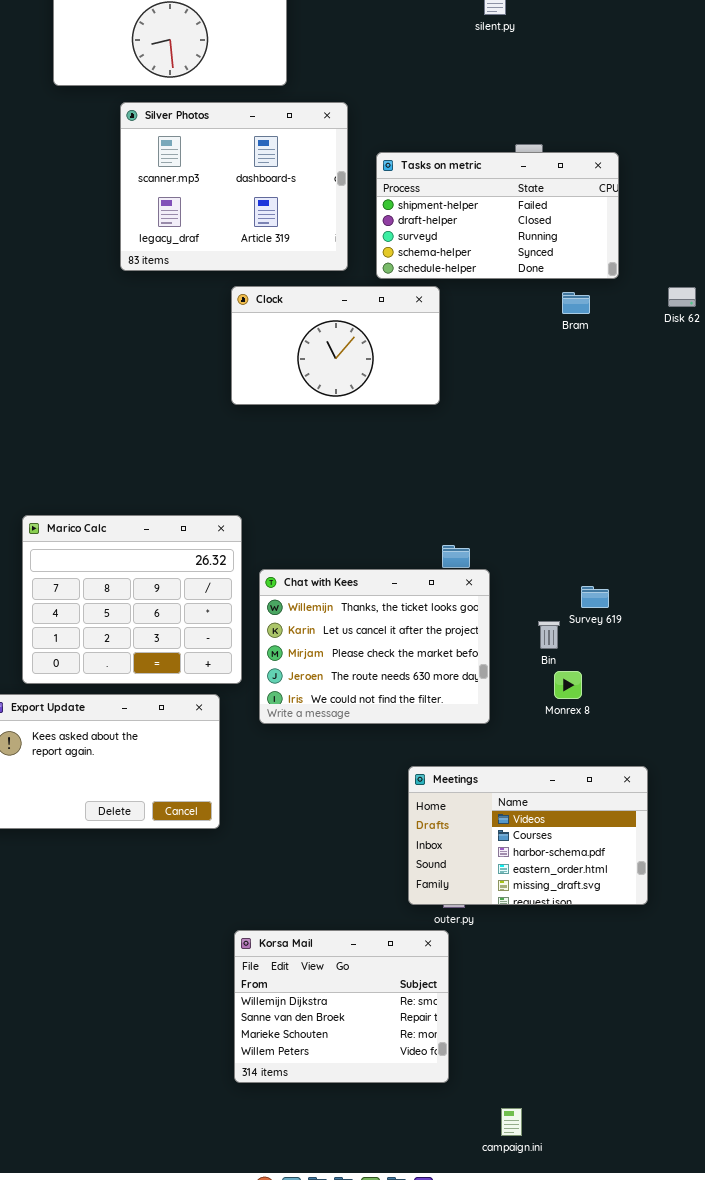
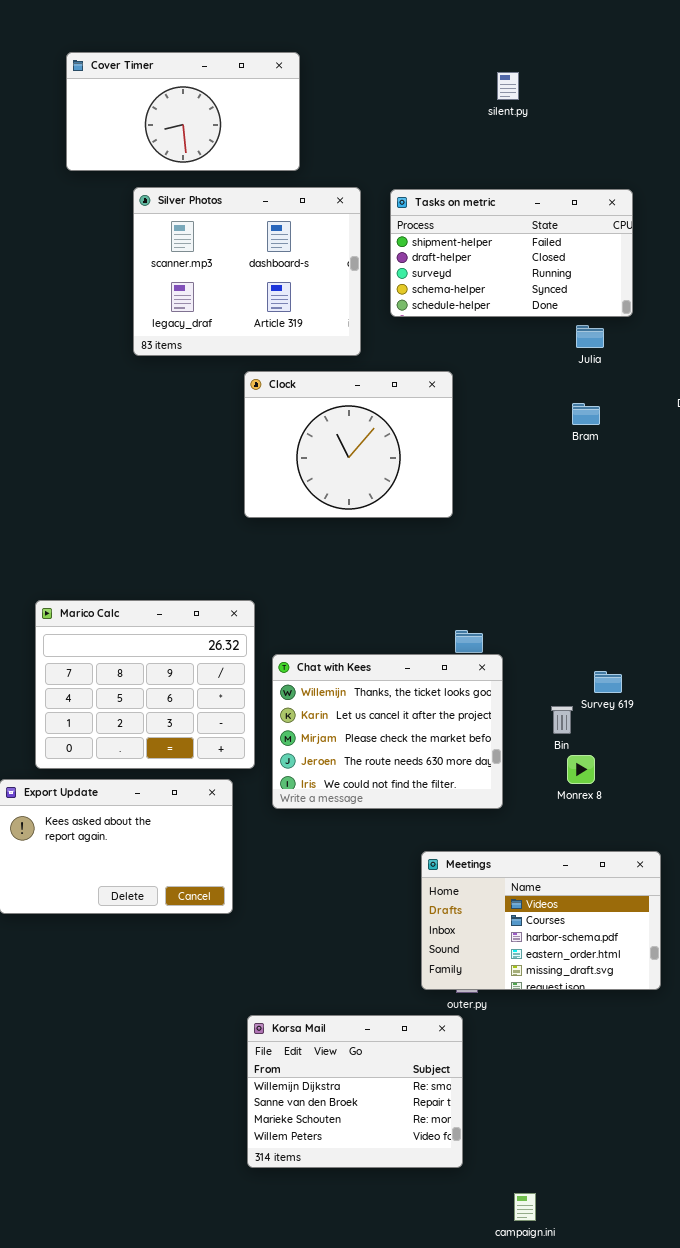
Tasks on metric: [376,152,619,279] -> [390,189,633,317], moved
Clock: [231,286,440,405] -> [244,371,453,518], resized
Bram: [562,292,590,314] -> [572,403,600,425], moved

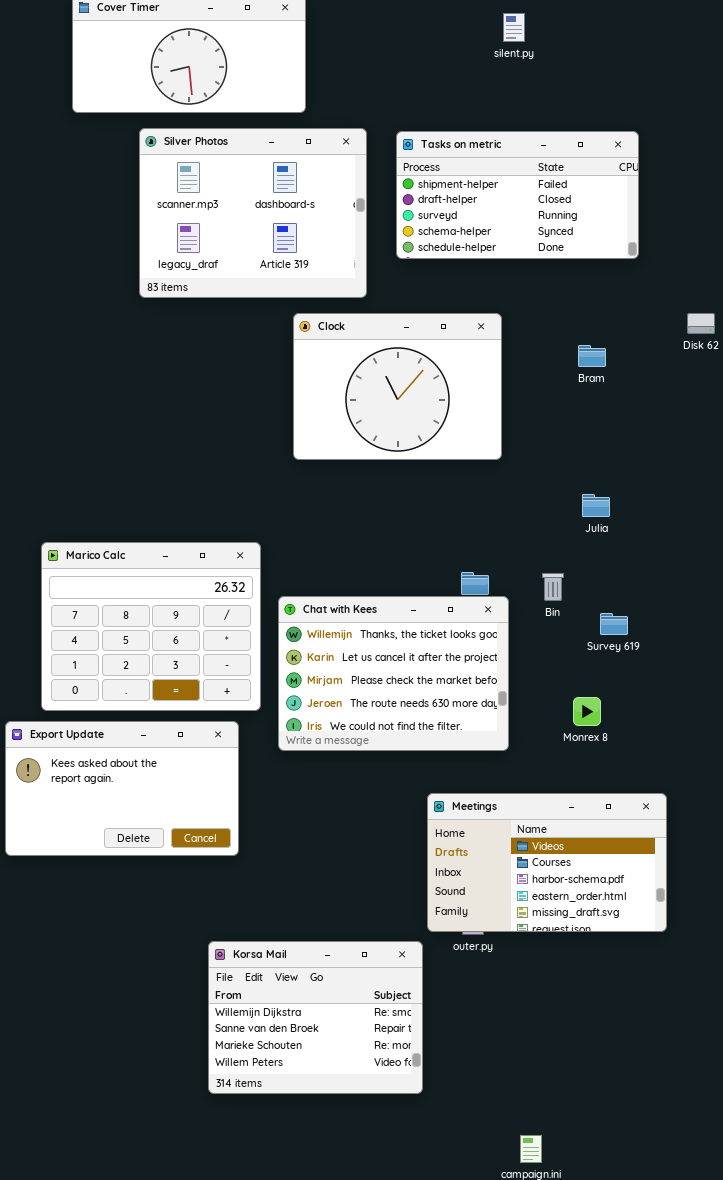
Julia: [576,325,604,348] -> [582,494,610,517], moved
Clock: [244,371,453,518] -> [293,313,502,460], moved
Bin: [551,706,573,734] -> [542,573,564,601], moved
Korsa Mail: [247,1015,463,1168] -> [208,941,423,1094], moved

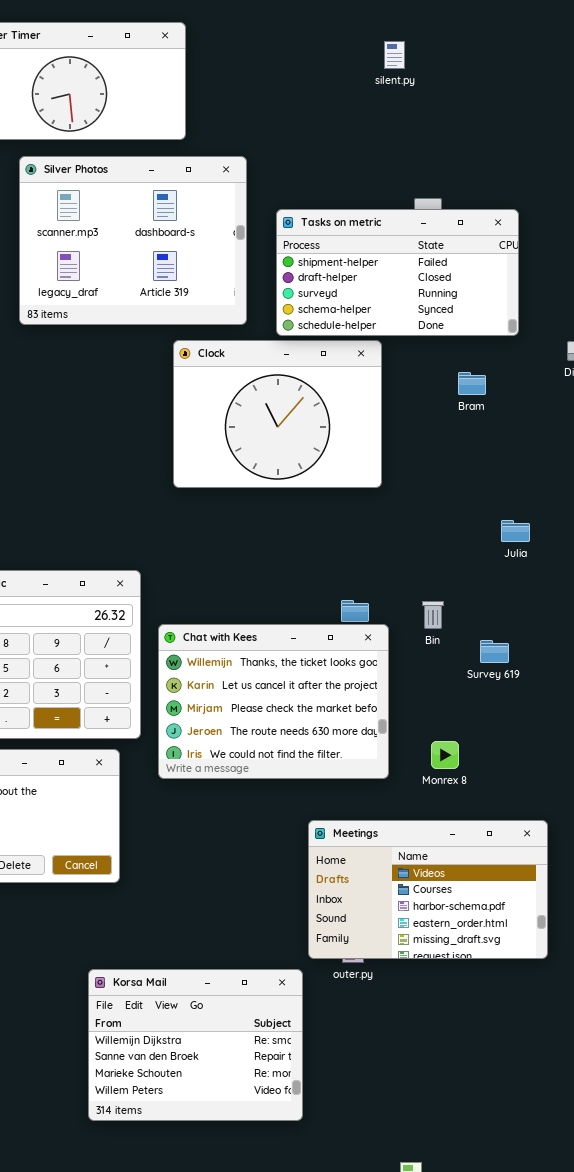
Tasks on metric: [396,131,639,259] -> [276,209,519,336], moved
Julia: [582,494,610,517] -> [501,520,530,542], moved
Monrex 8: [573,697,601,726] -> [431,741,459,769], moved

